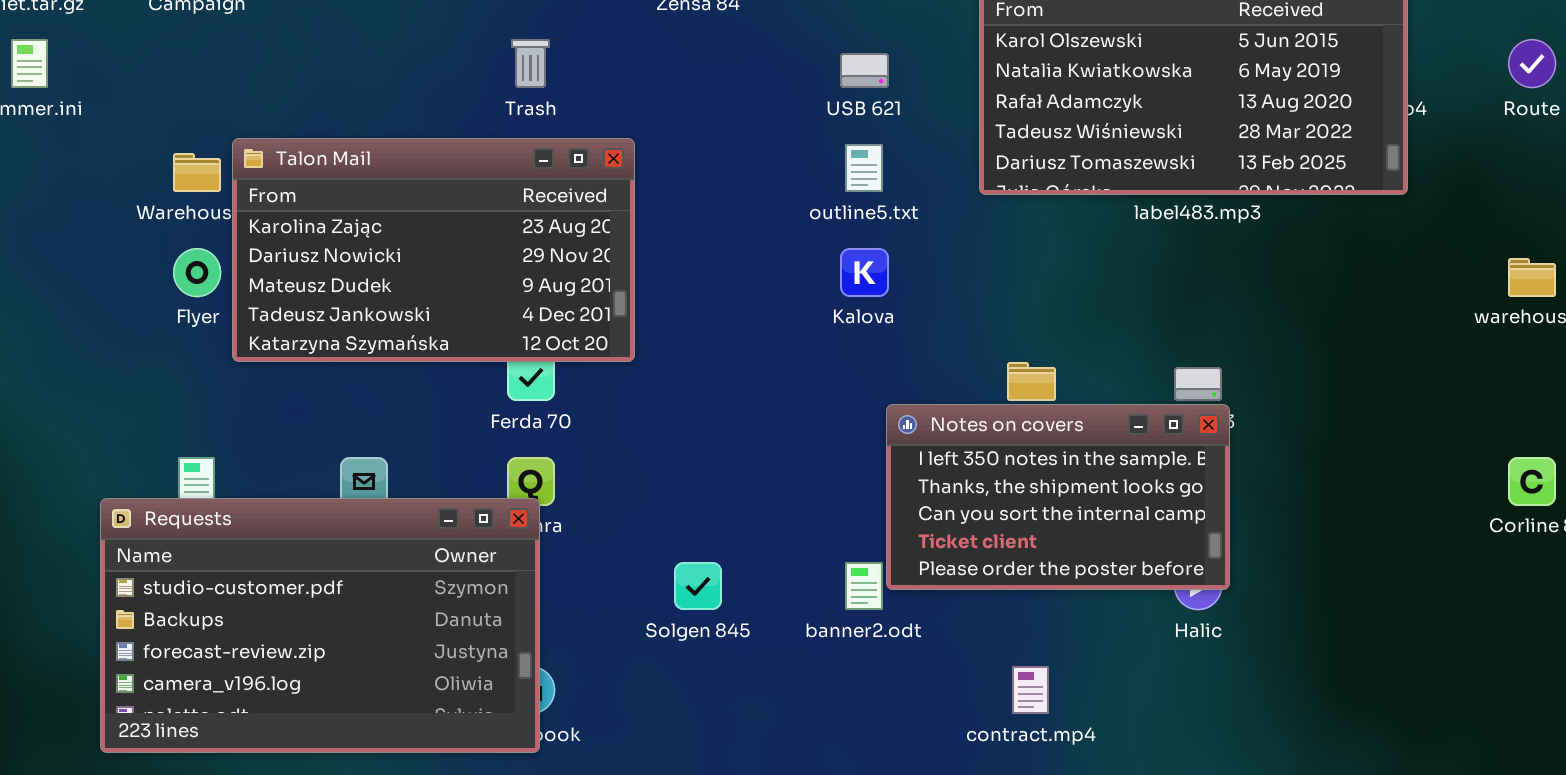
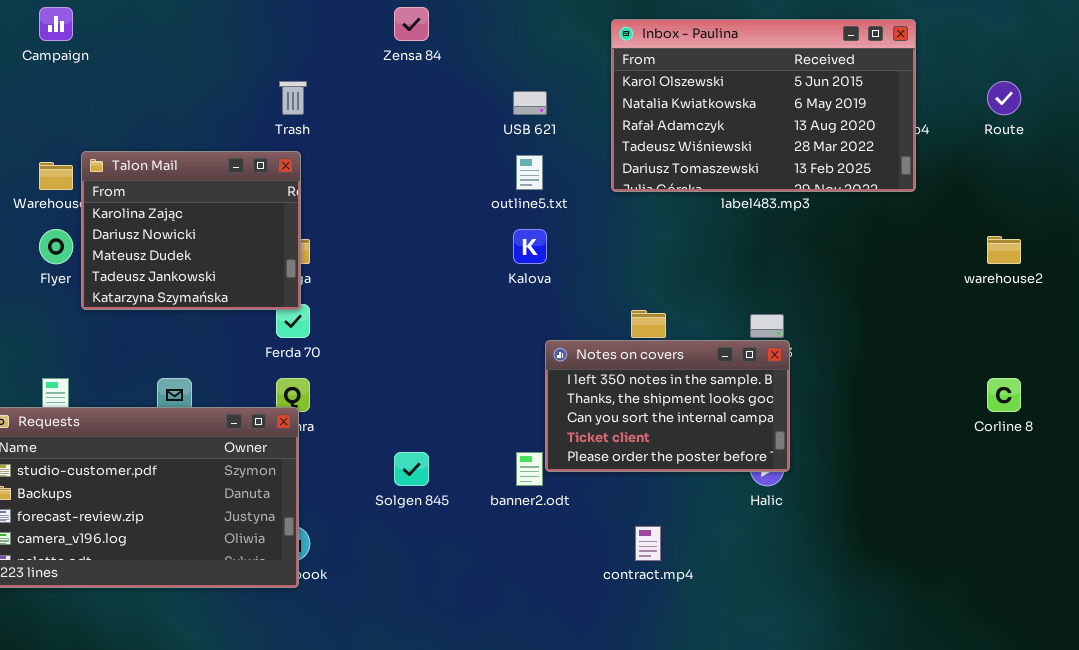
Talon Mail: [232,138,635,362] -> [81,151,301,310], resized

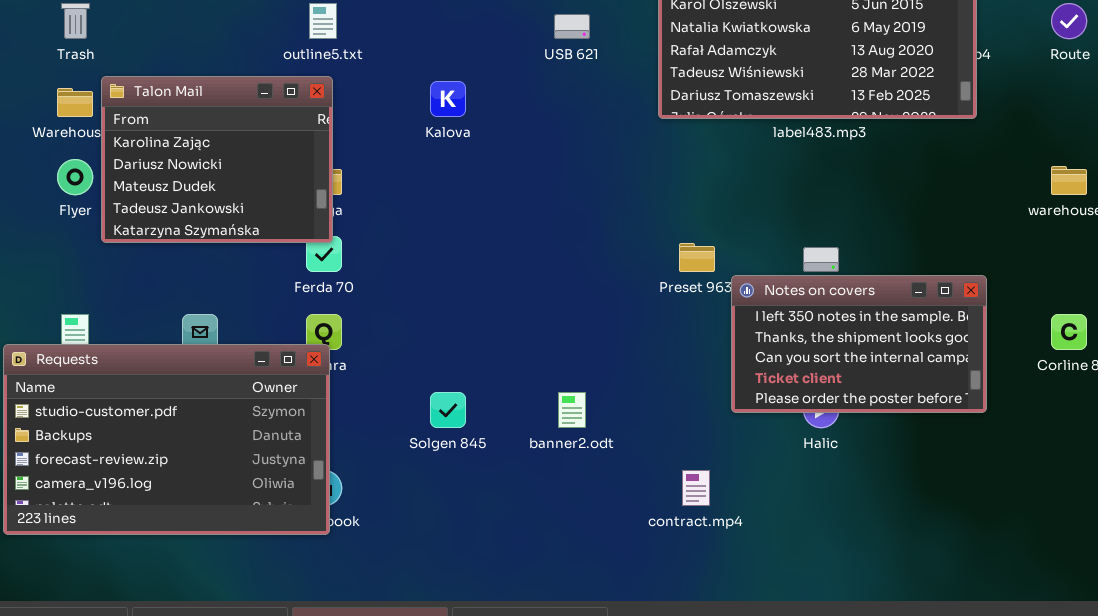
Trash: [279,81,307,115] -> [61,3,90,39], moved
outline5.txt: [516,155,543,190] -> [309,3,337,39], moved
Kalova: [513,229,547,264] -> [430,81,466,117], moved
Notes on covers: [545,340,790,472] -> [731,275,987,413], moved

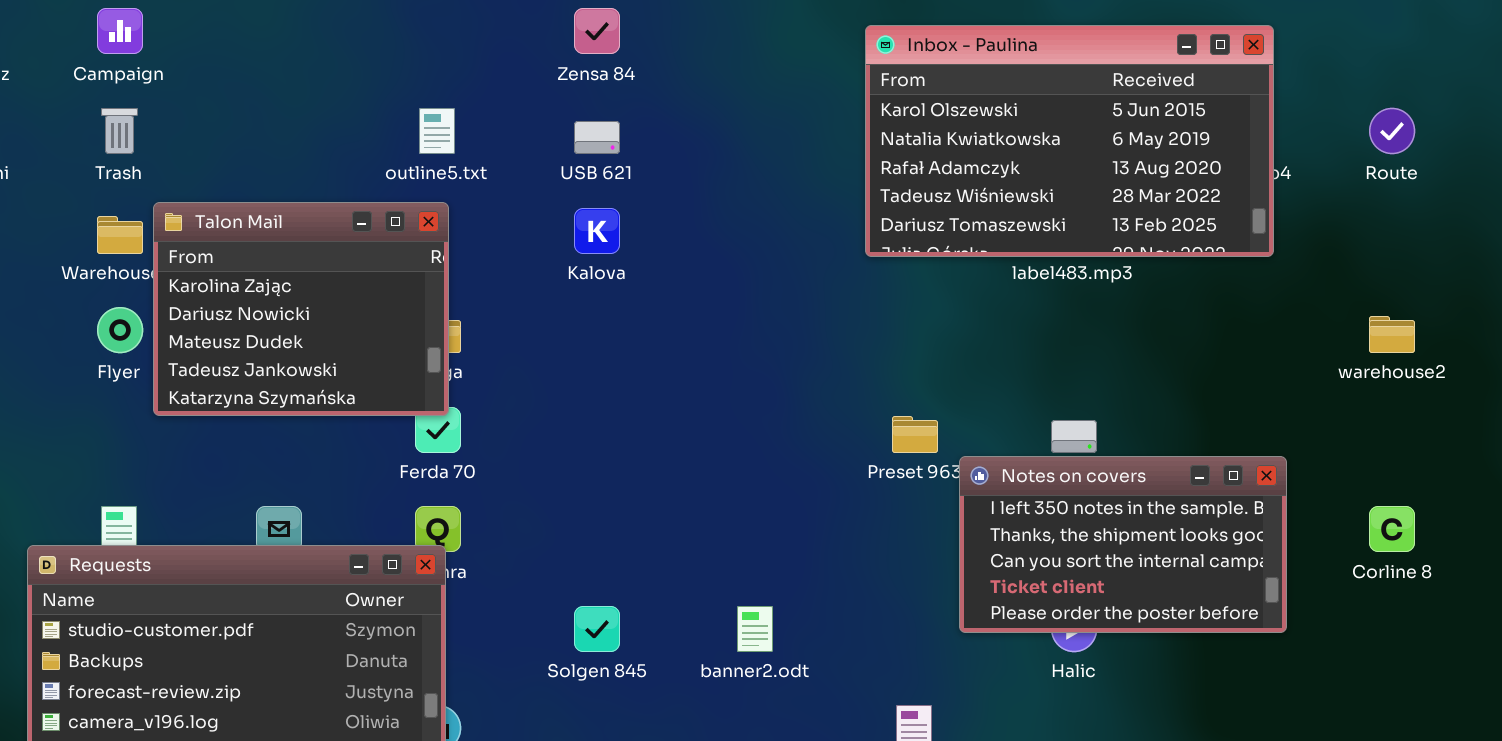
USB 621: [554,14,590,39] -> [574,121,620,154], moved

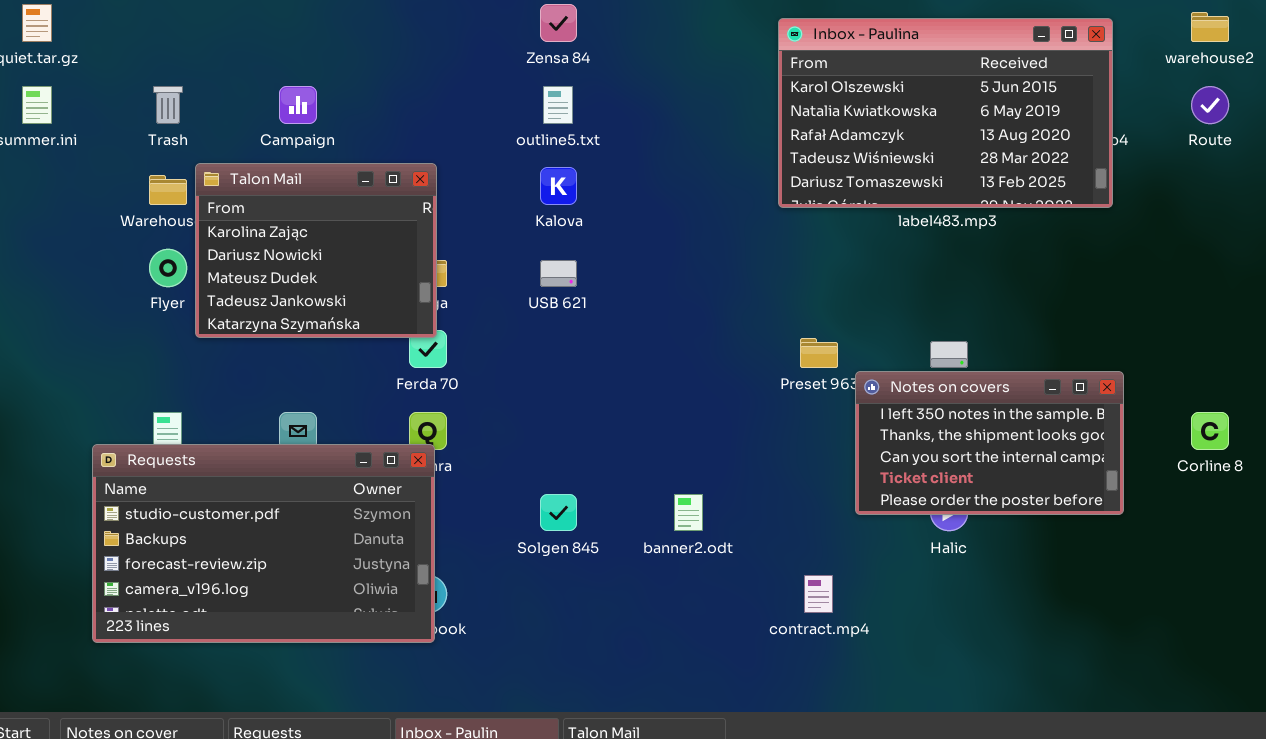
Campaign: [97,8,143,54] -> [279,86,317,124], moved
outline5.txt: [419,108,455,154] -> [543,86,573,124], moved
USB 621: [574,121,620,154] -> [540,260,577,287], moved
warehouse2: [1369,316,1415,353] -> [1191,12,1229,42], moved

